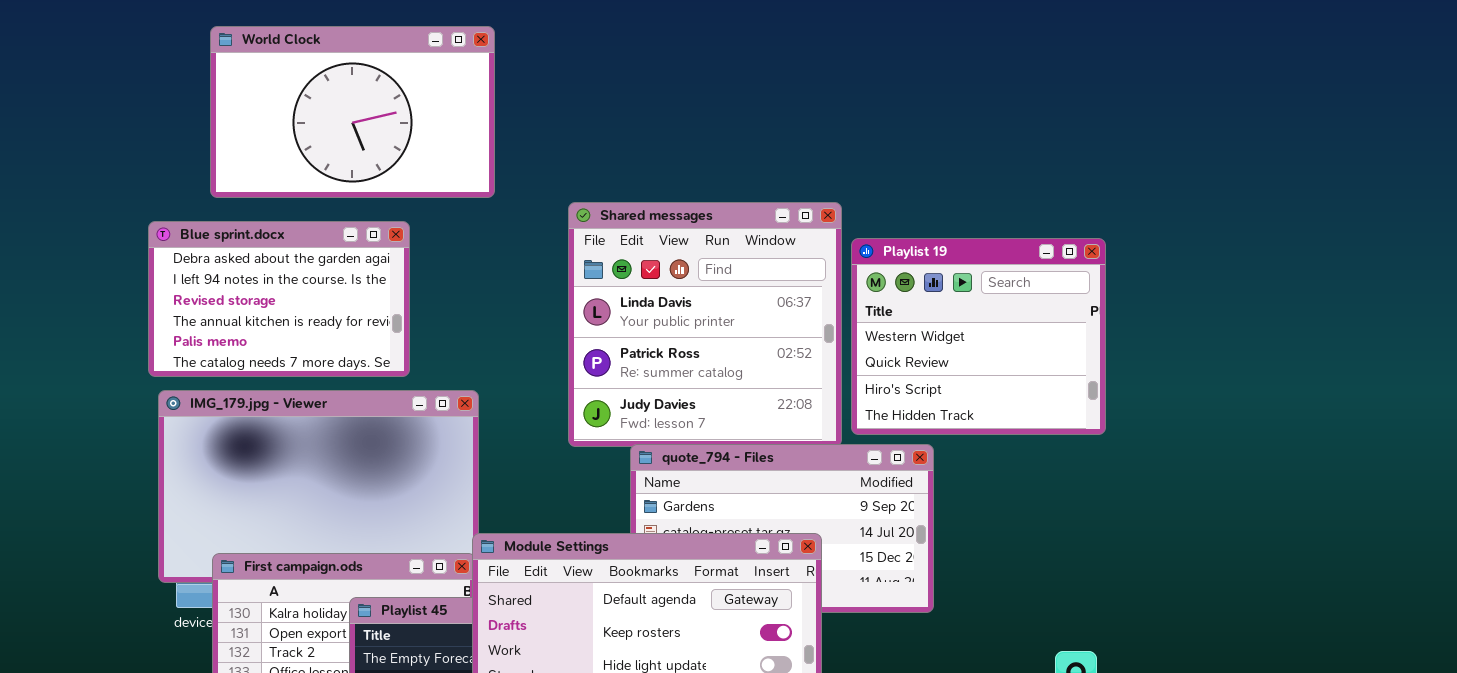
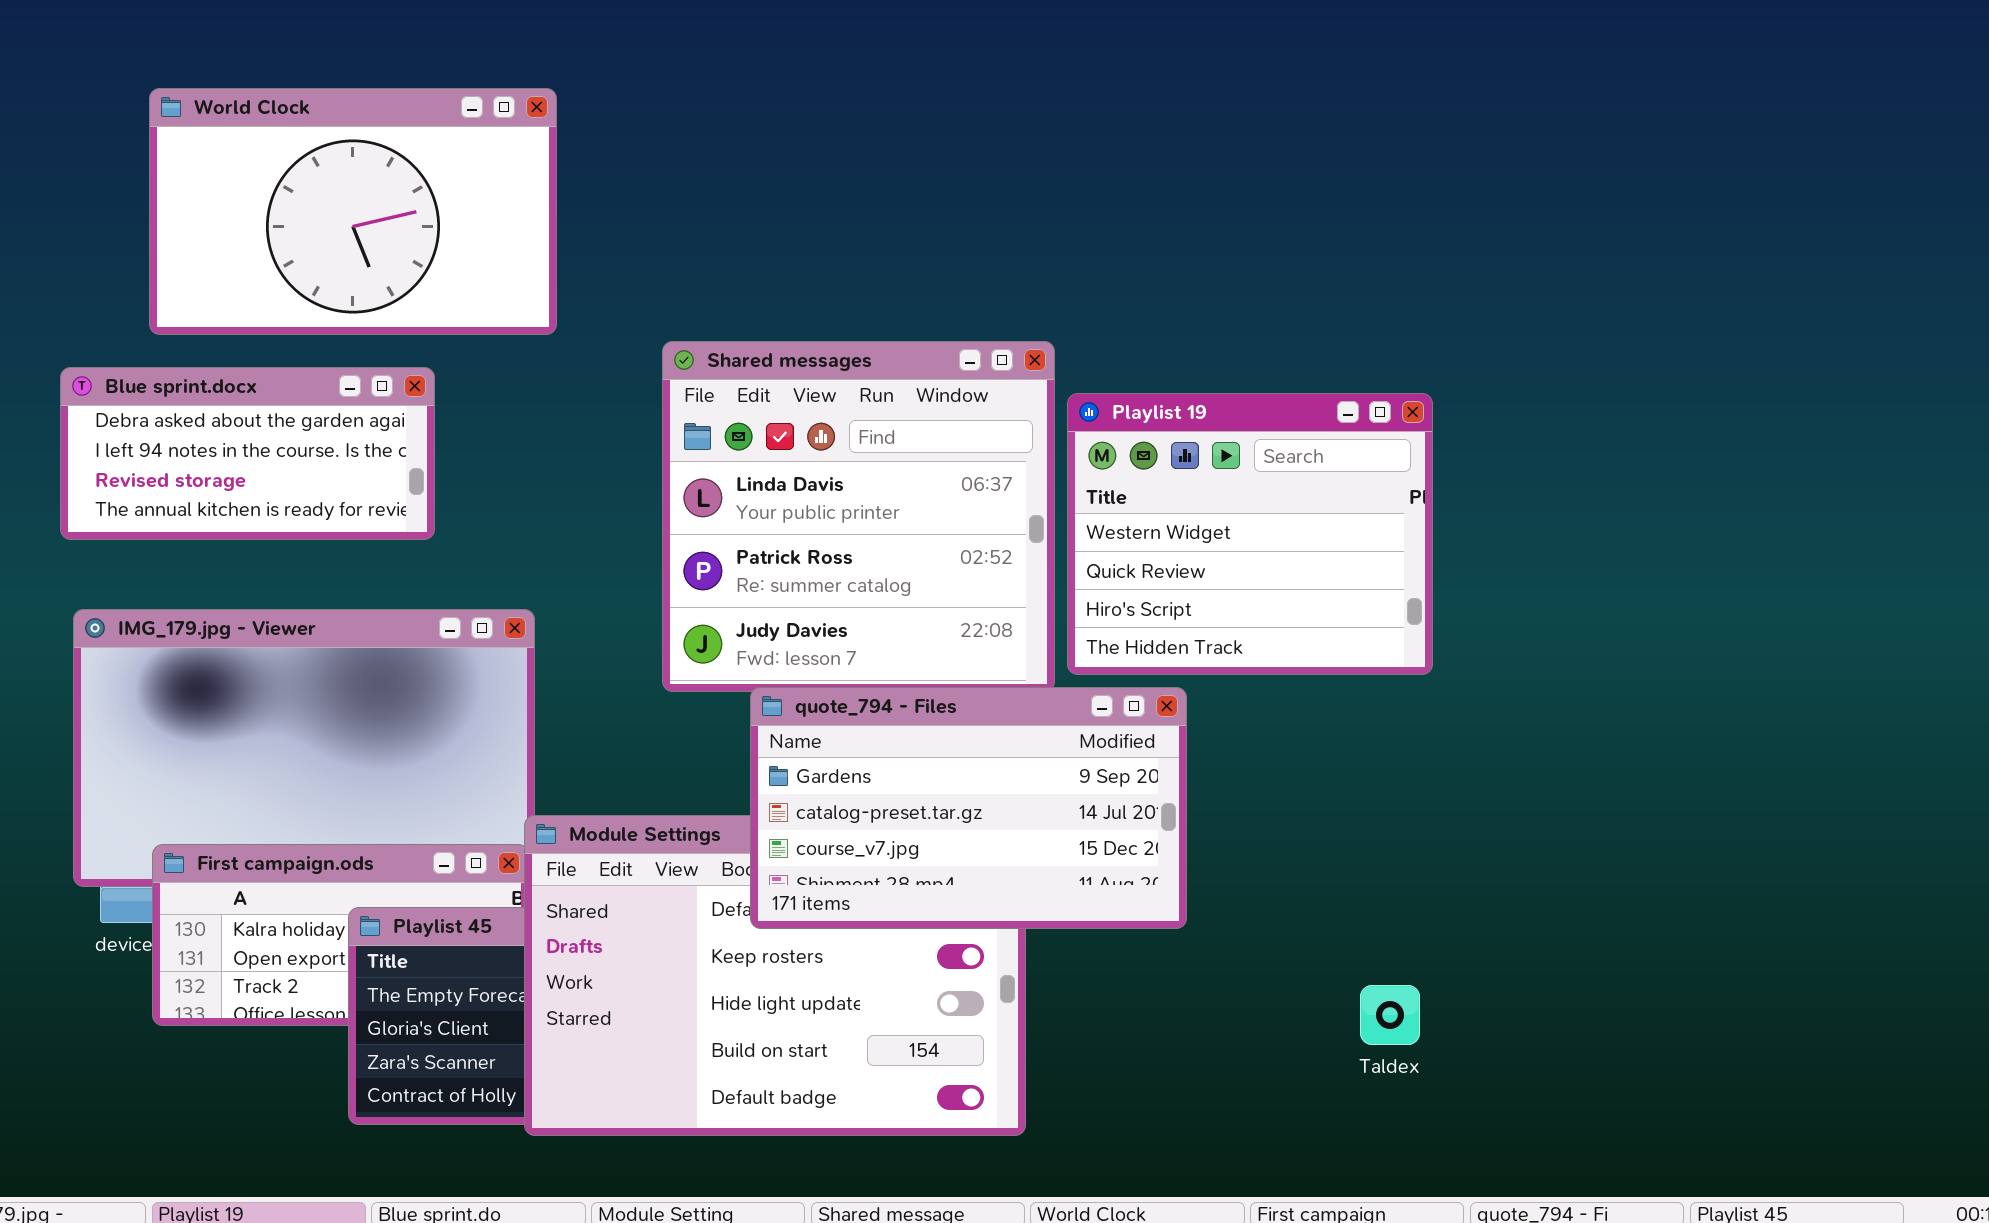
Blue sprint.docx: [148,221,410,377] -> [60,367,435,540], resized
quote_794 - Files: [630,444,934,613] -> [750,687,1187,929], raised

